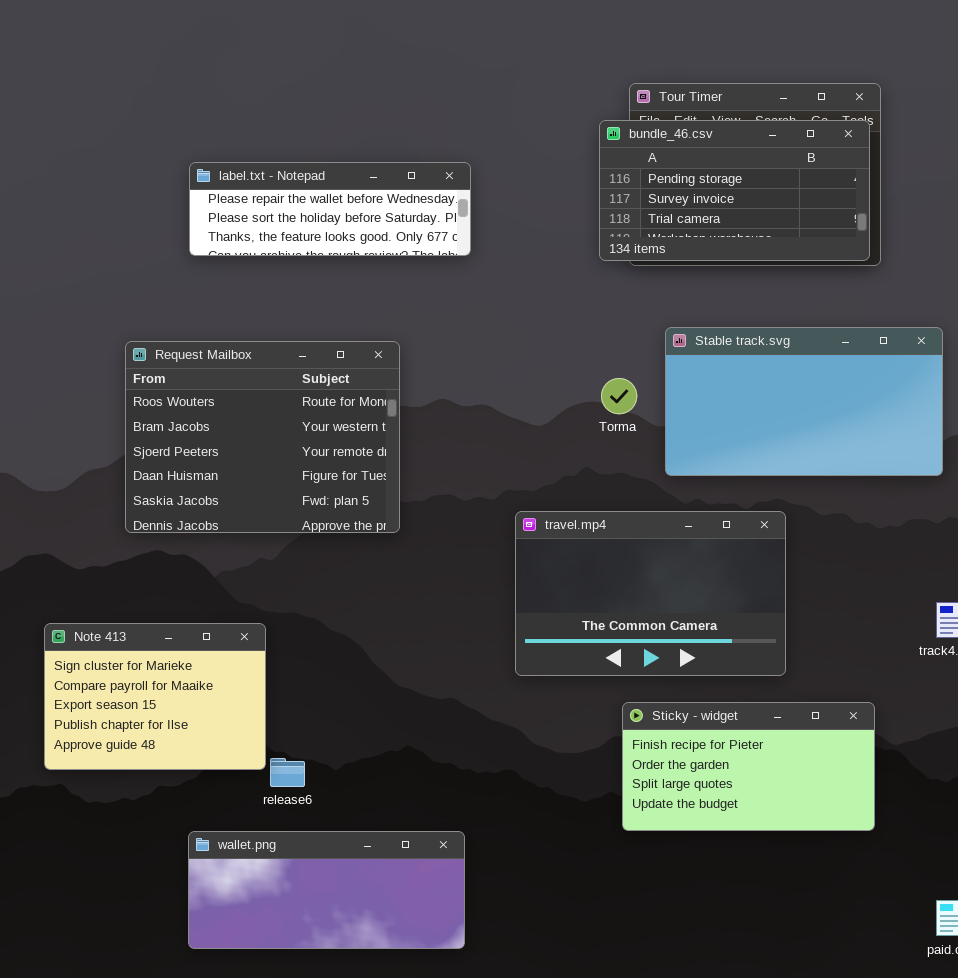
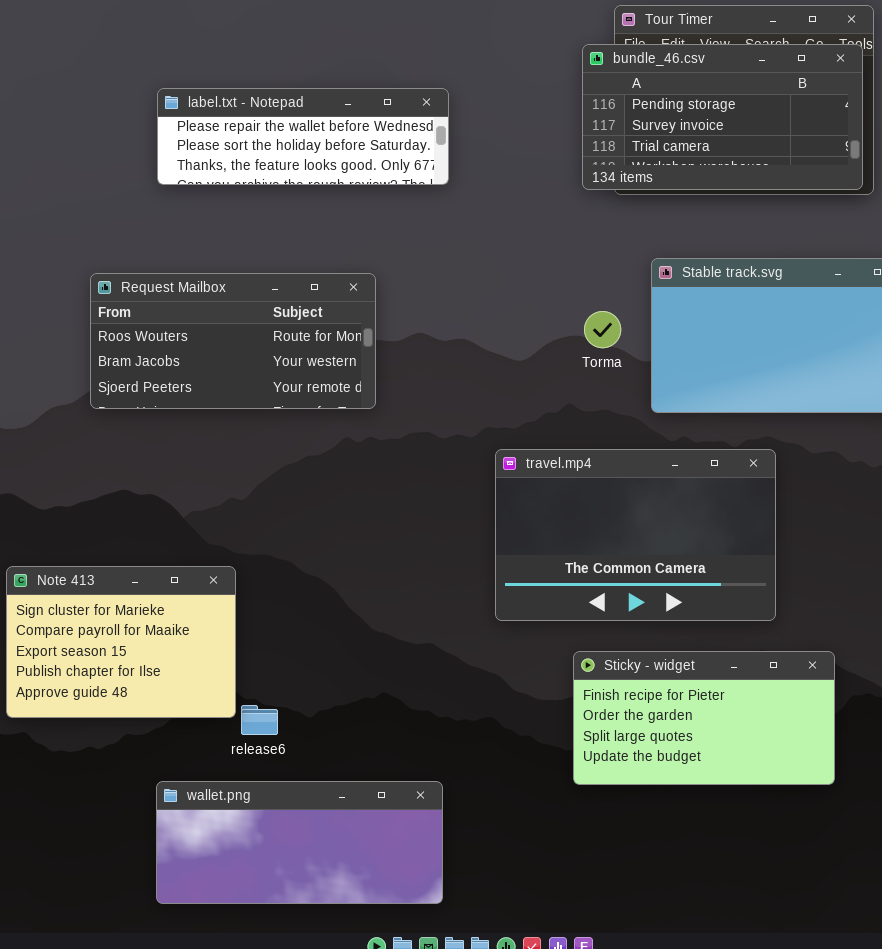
Request Mailbox: [125,341,400,533] -> [90,273,376,409], resized
Sticky - widget: [622,702,875,831] -> [573,651,835,785], moved

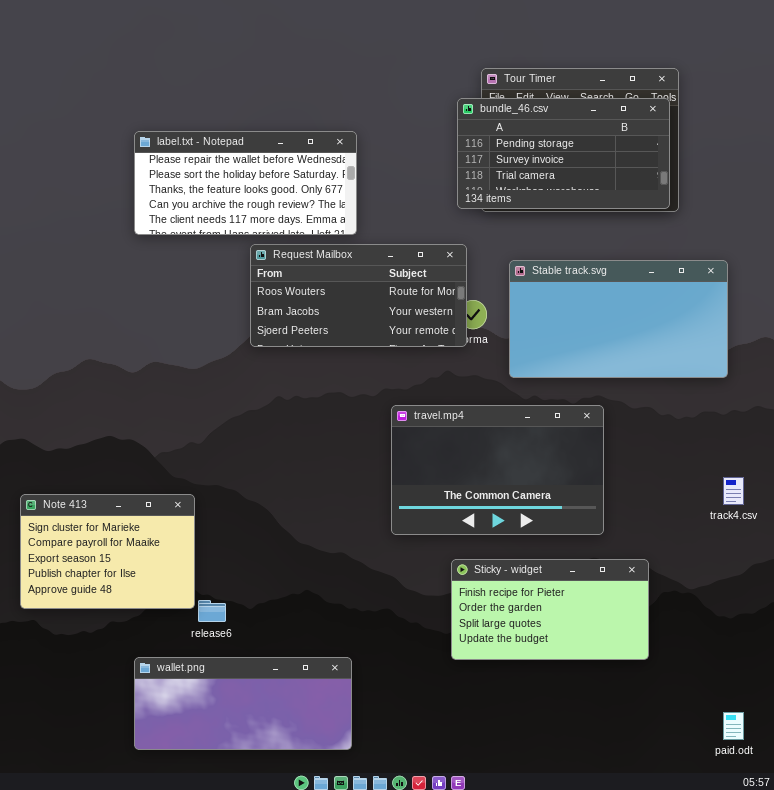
label.txt - Notepad: [157,88,449,185] -> [134,131,357,235], resized
Request Mailbox: [90,273,376,409] -> [250,244,467,347], moved

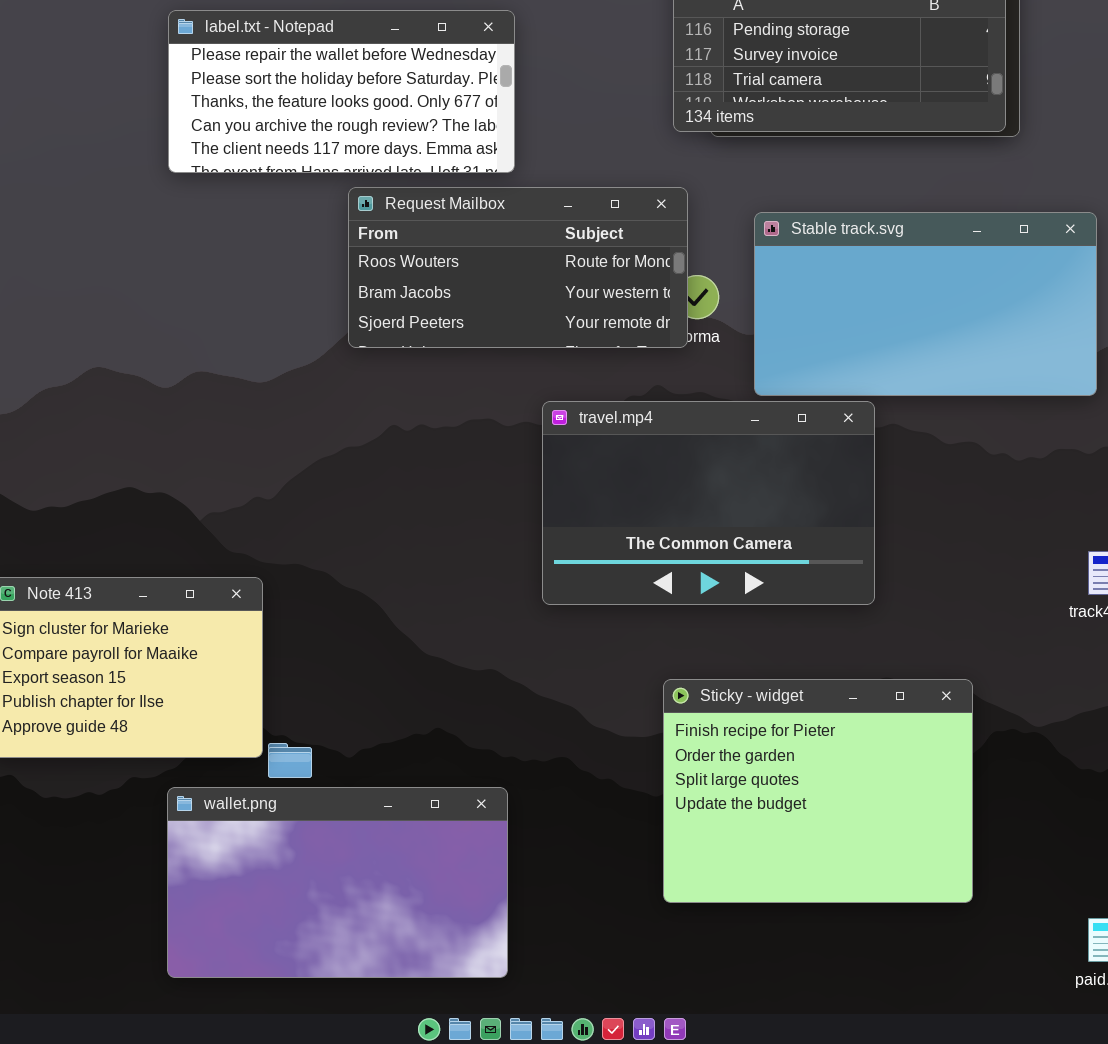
travel.mp4: [391,405,604,535] -> [542,401,875,605], moved
Sticky - widget: [451,559,649,660] -> [663,679,973,903], resized
wallet.png: [134,657,352,750] -> [167,787,508,978], resized

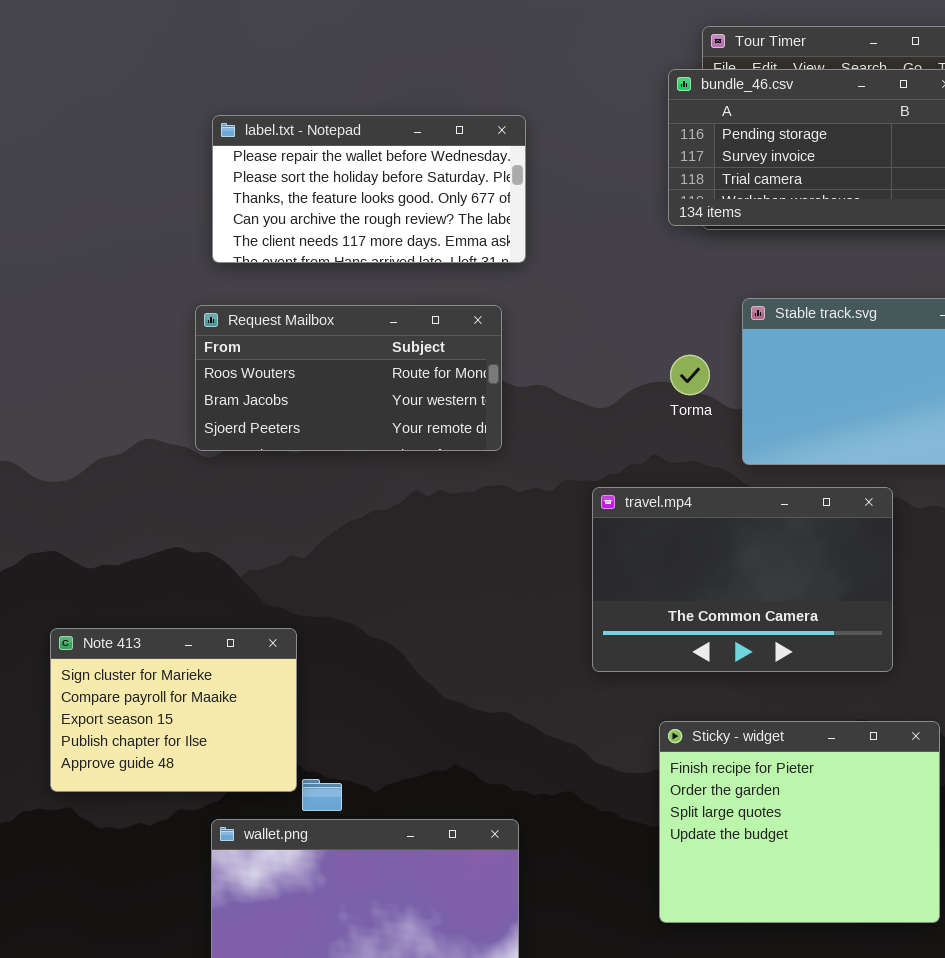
Request Mailbox: [348,187,688,348] -> [195,305,502,451], moved
travel.mp4: [542,401,875,605] -> [592,487,893,672], moved

